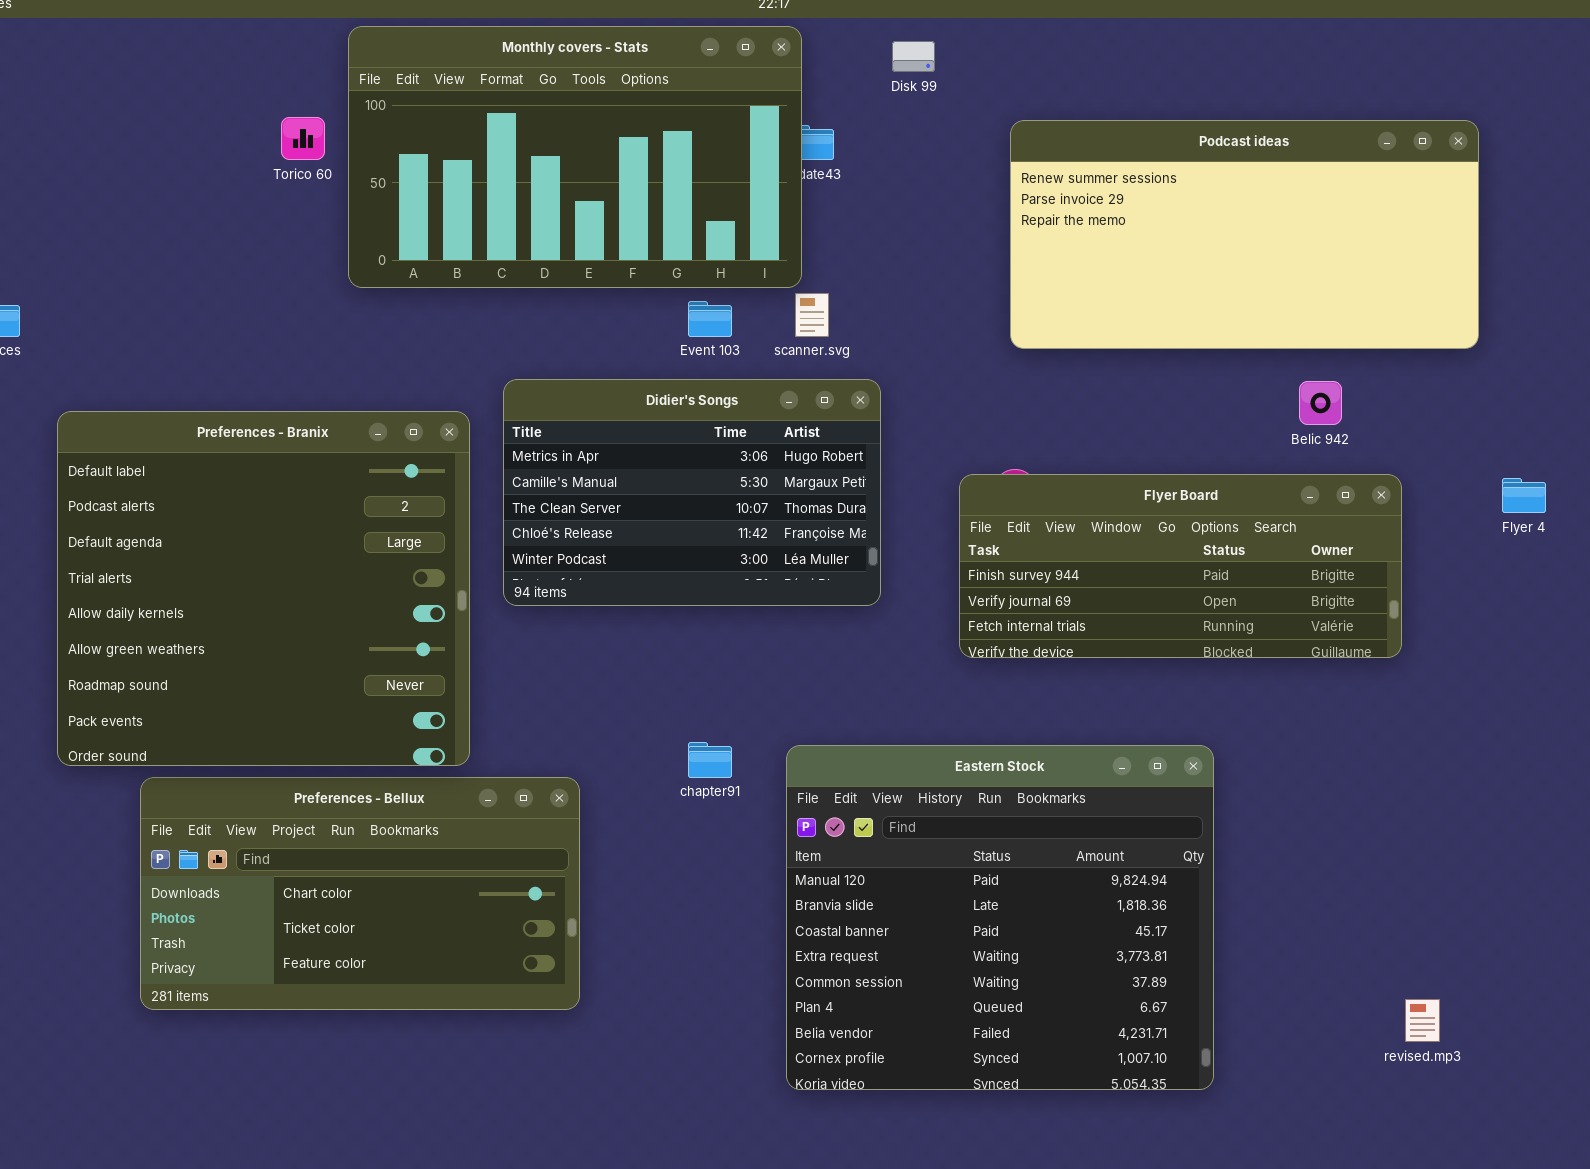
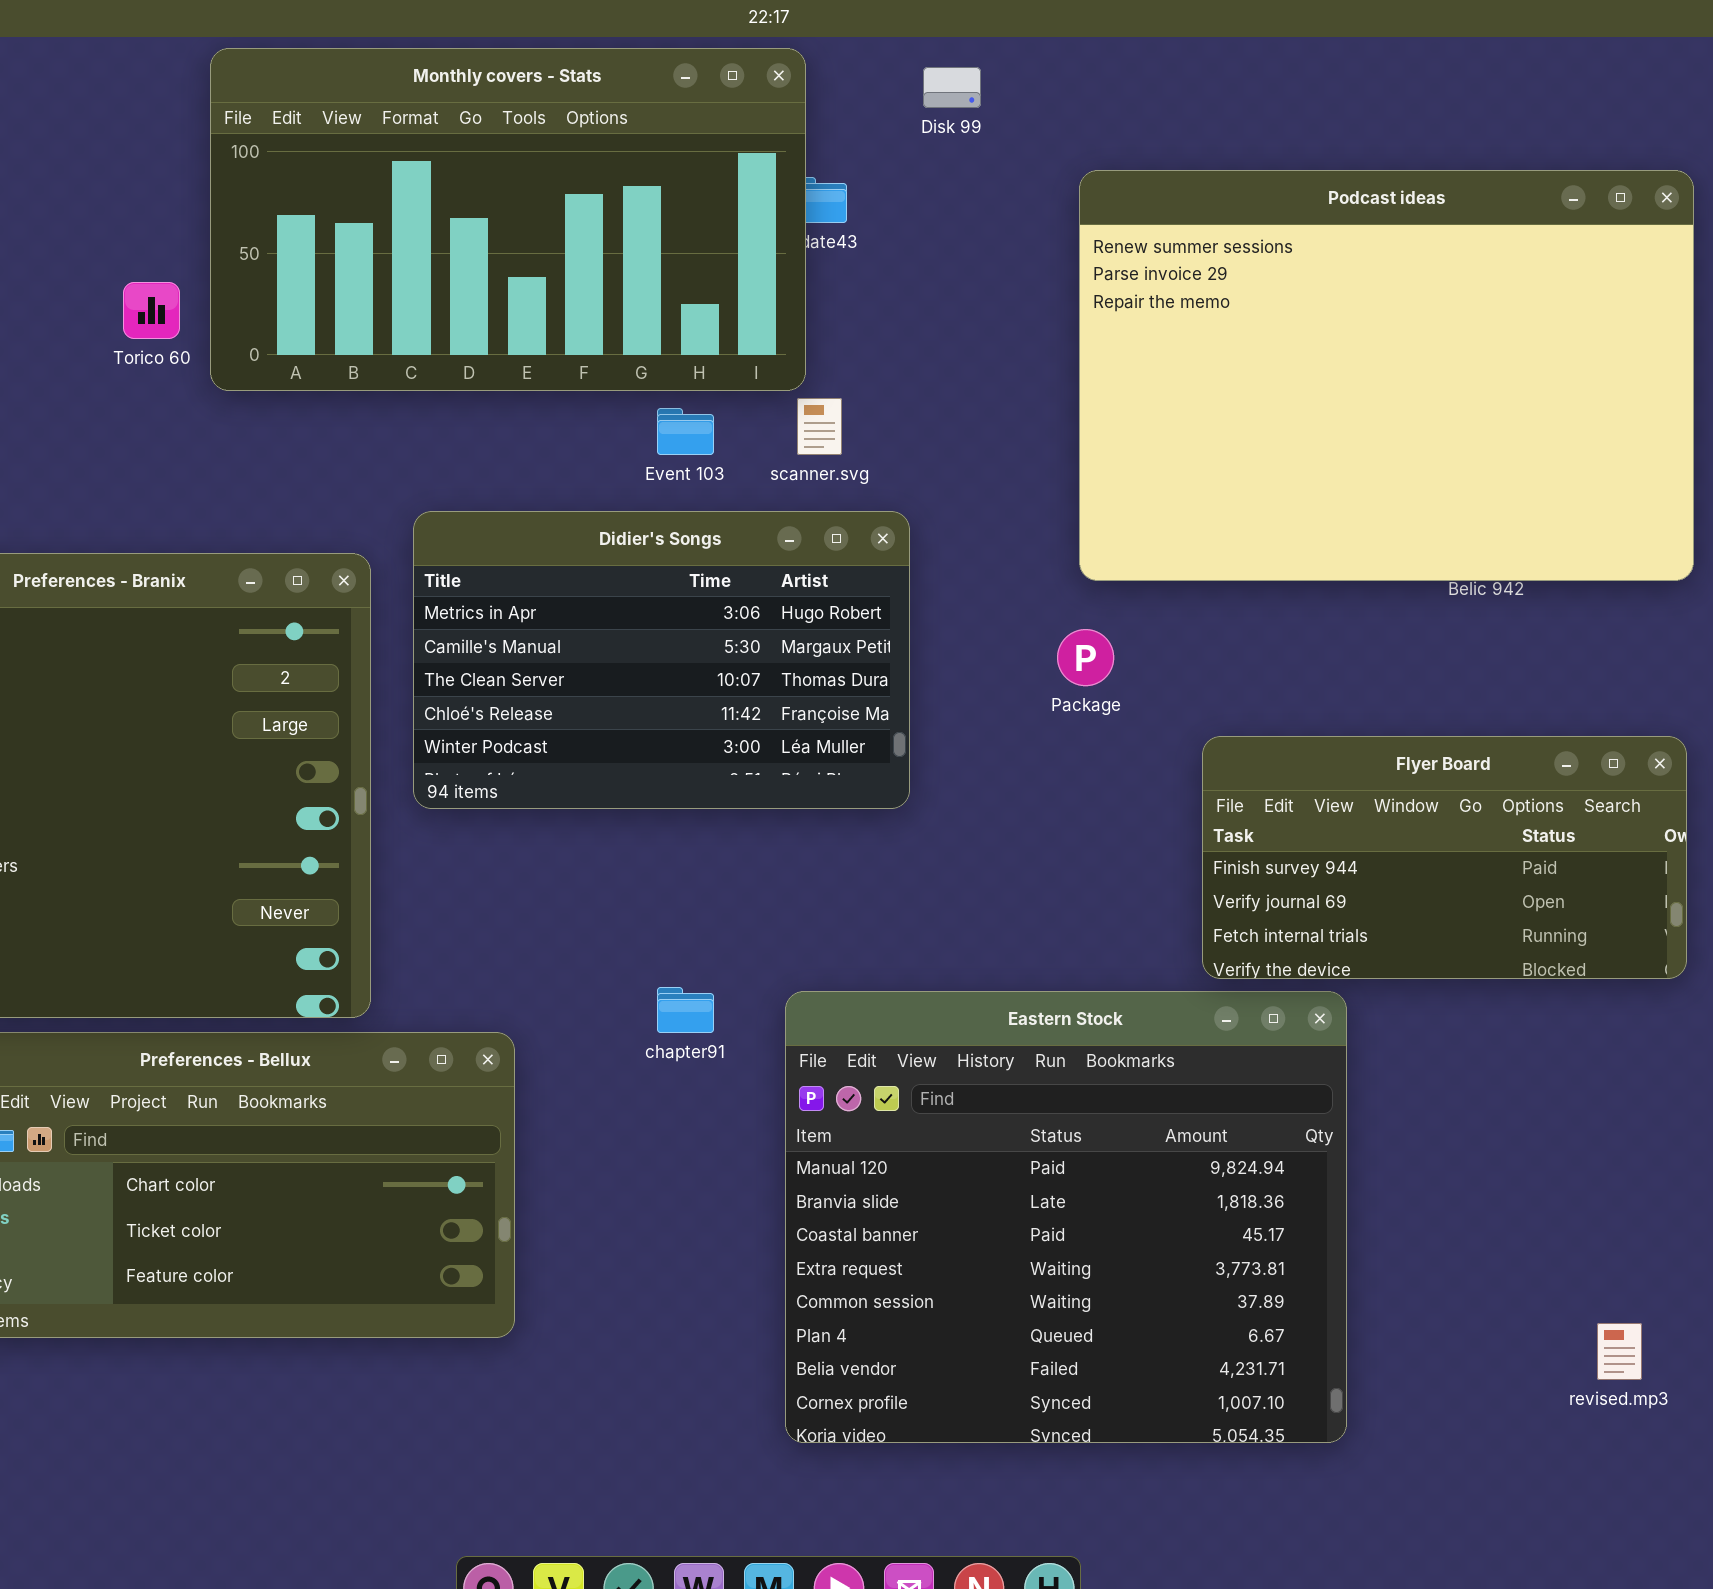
Torico 60: [281,117,325,160] -> [123,282,180,339], moved
Podcast ideas: [1010,120,1479,349] -> [1079,170,1694,581], resized
Flyer Board: [959,474,1402,658] -> [1202,736,1687,979], moved, resized

